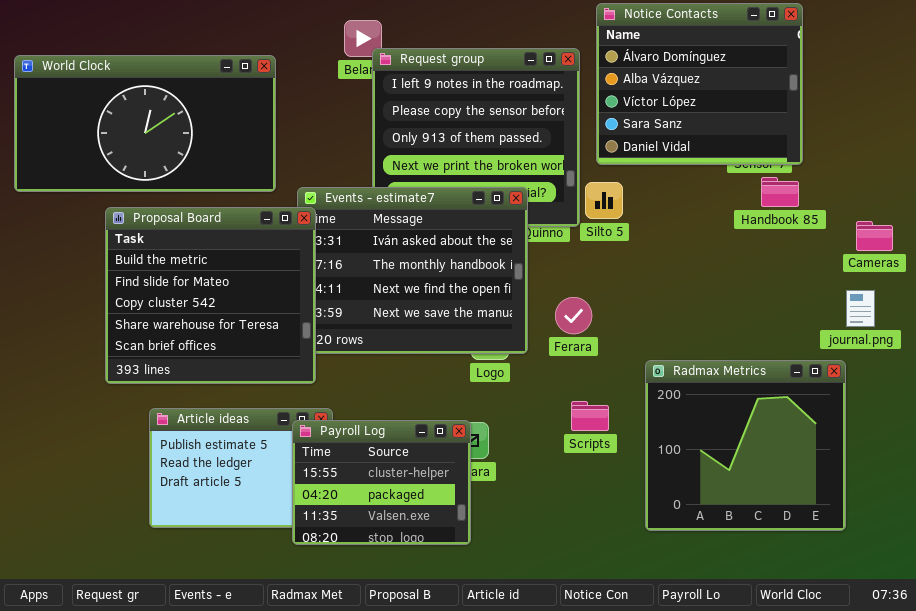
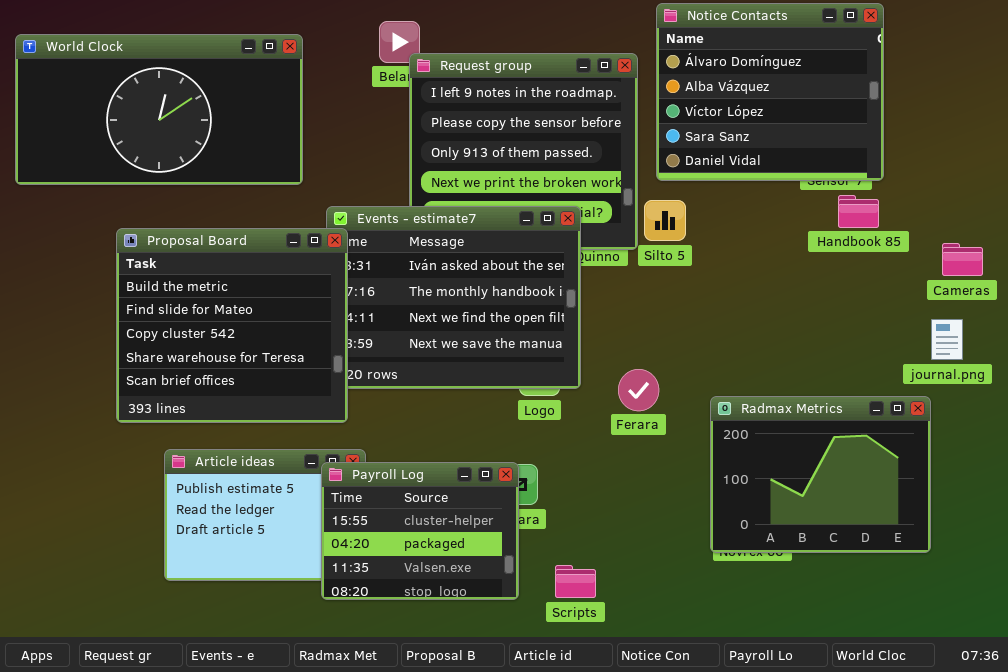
World Clock: [14,55,276,192] -> [15,34,303,185], moved
Ferara: [555,297,592,334] -> [618,369,659,411], moved
Radmax Metrics: [645,360,846,531] -> [710,396,931,553], resized
Scripts: [571,401,609,431] -> [555,565,596,598], moved

